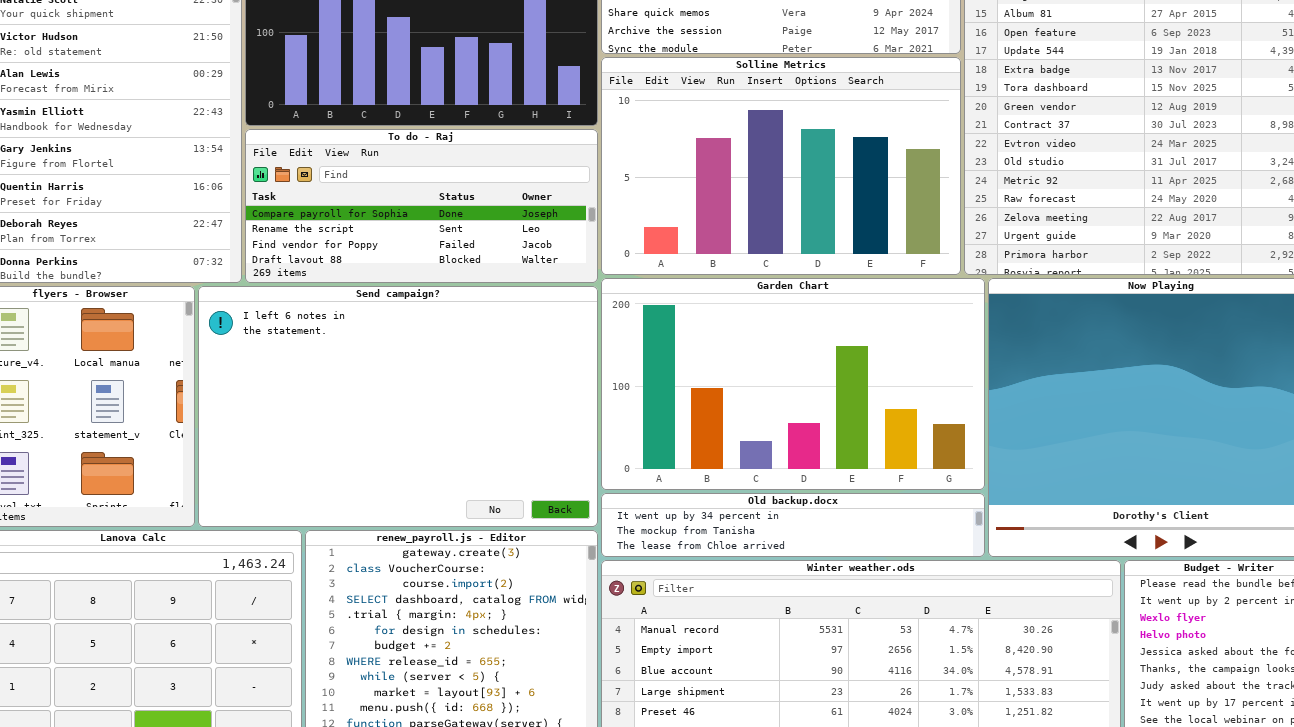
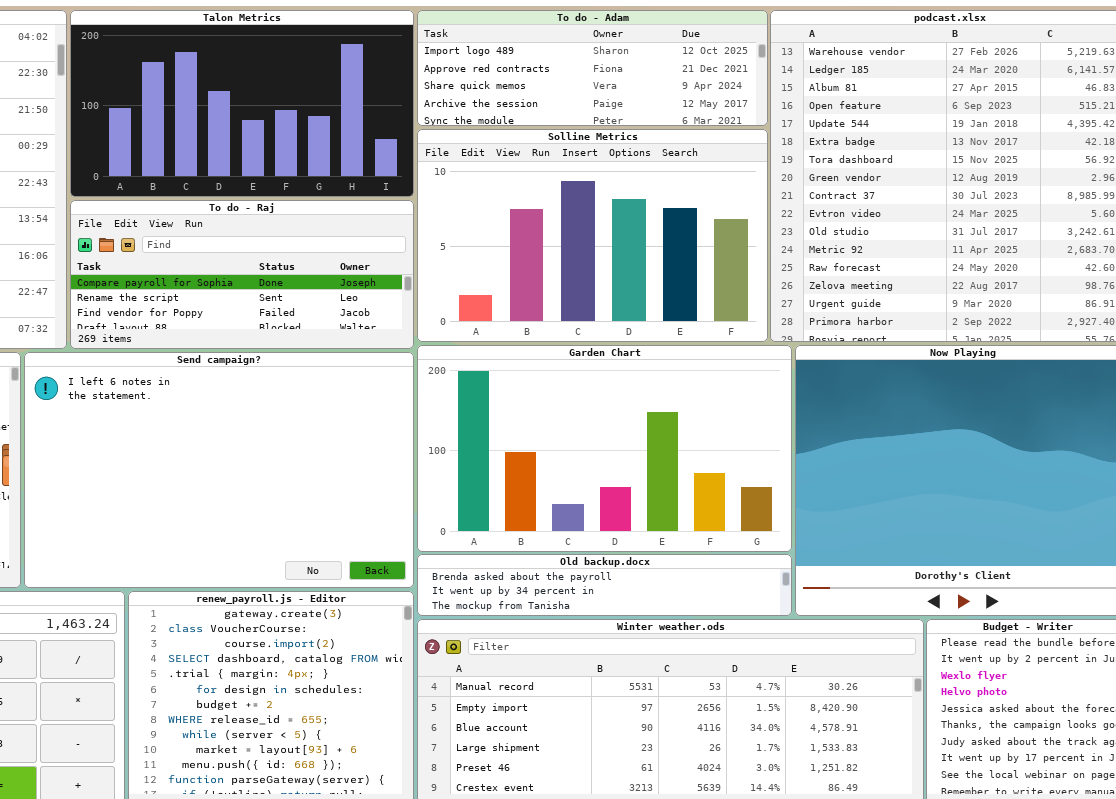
Old backup.docx: [601,493,985,557] -> [417,554,792,616], scrolled up 1 row

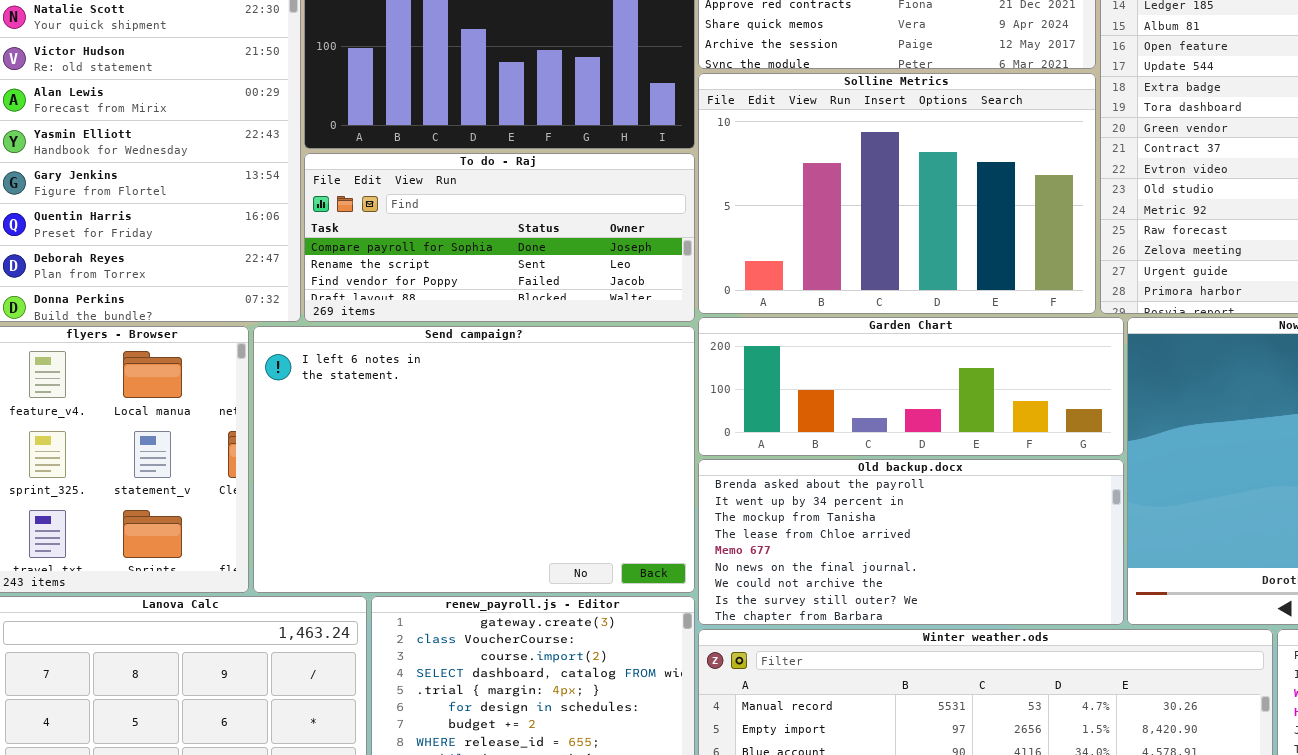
Garden Chart: [417,345,792,552] -> [698,317,1124,456], resized
Old backup.docx: [417,554,792,616] -> [698,459,1124,625], resized

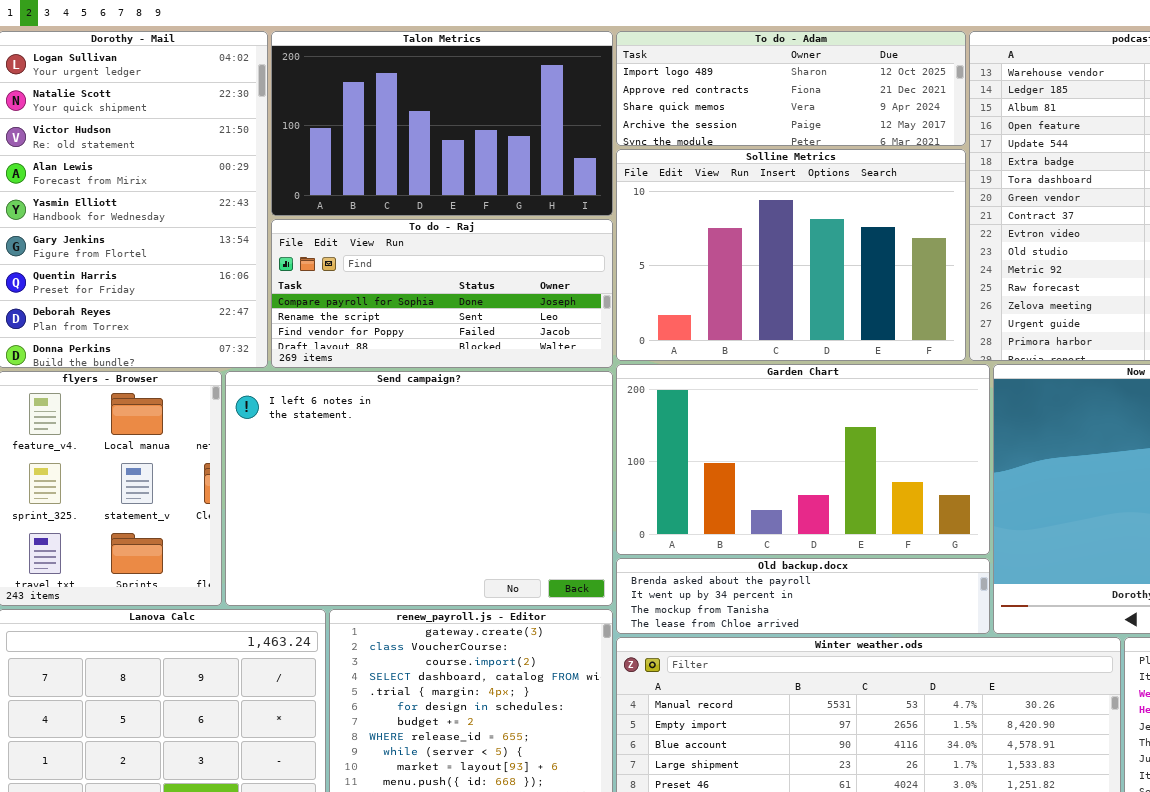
Garden Chart: [698,317,1124,456] -> [616,364,990,555], resized
Old backup.docx: [698,459,1124,625] -> [616,558,990,634], resized

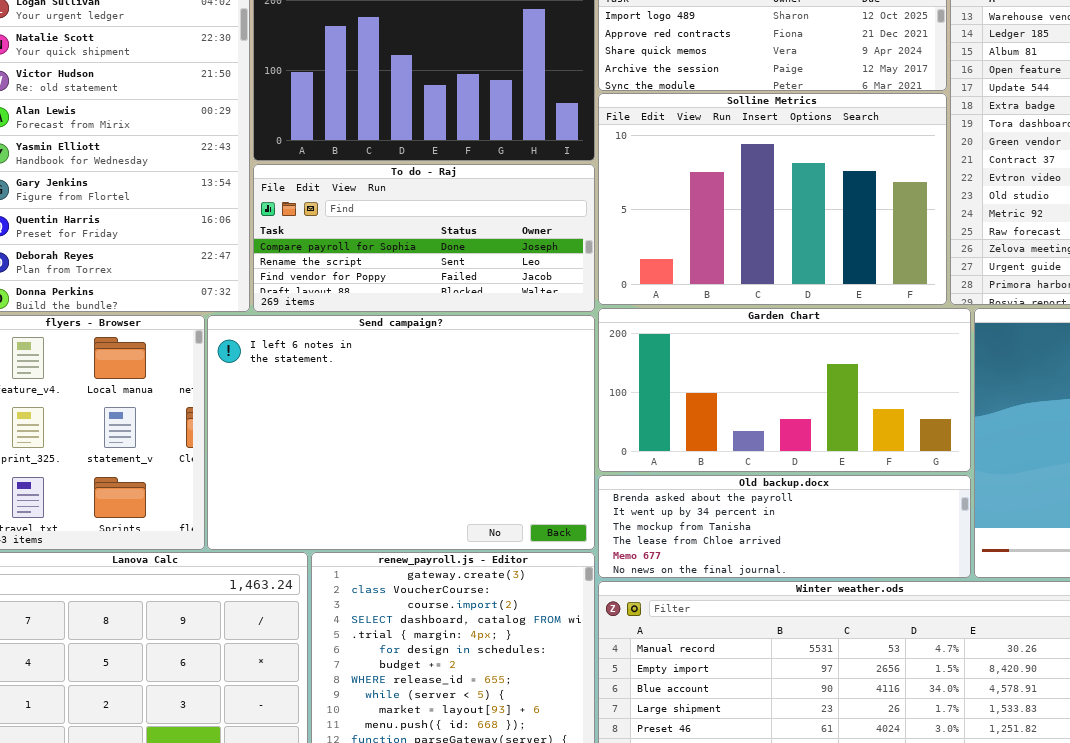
Garden Chart: [616,364,990,555] -> [598,308,971,472], resized
Old backup.docx: [616,558,990,634] -> [598,475,971,578], resized

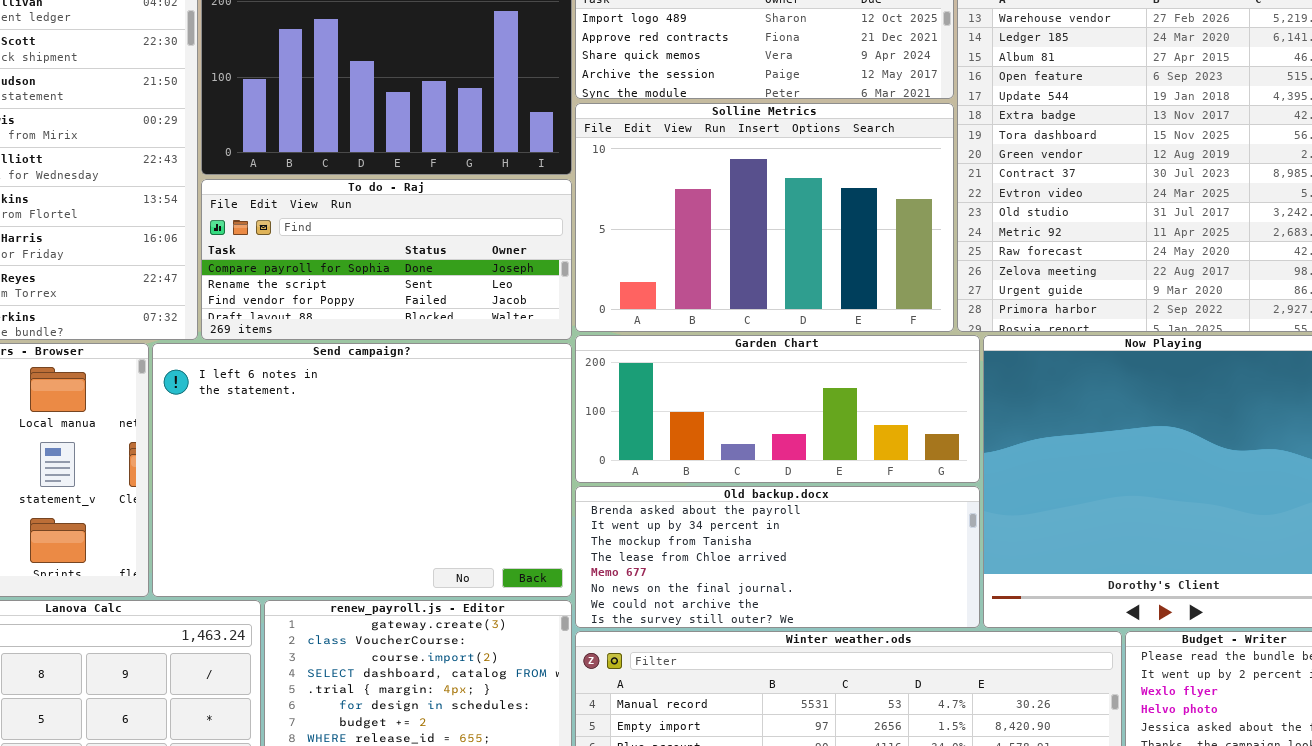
Garden Chart: [598,308,971,472] -> [575,335,980,483], resized
Old backup.docx: [598,475,971,578] -> [575,486,980,628], resized

